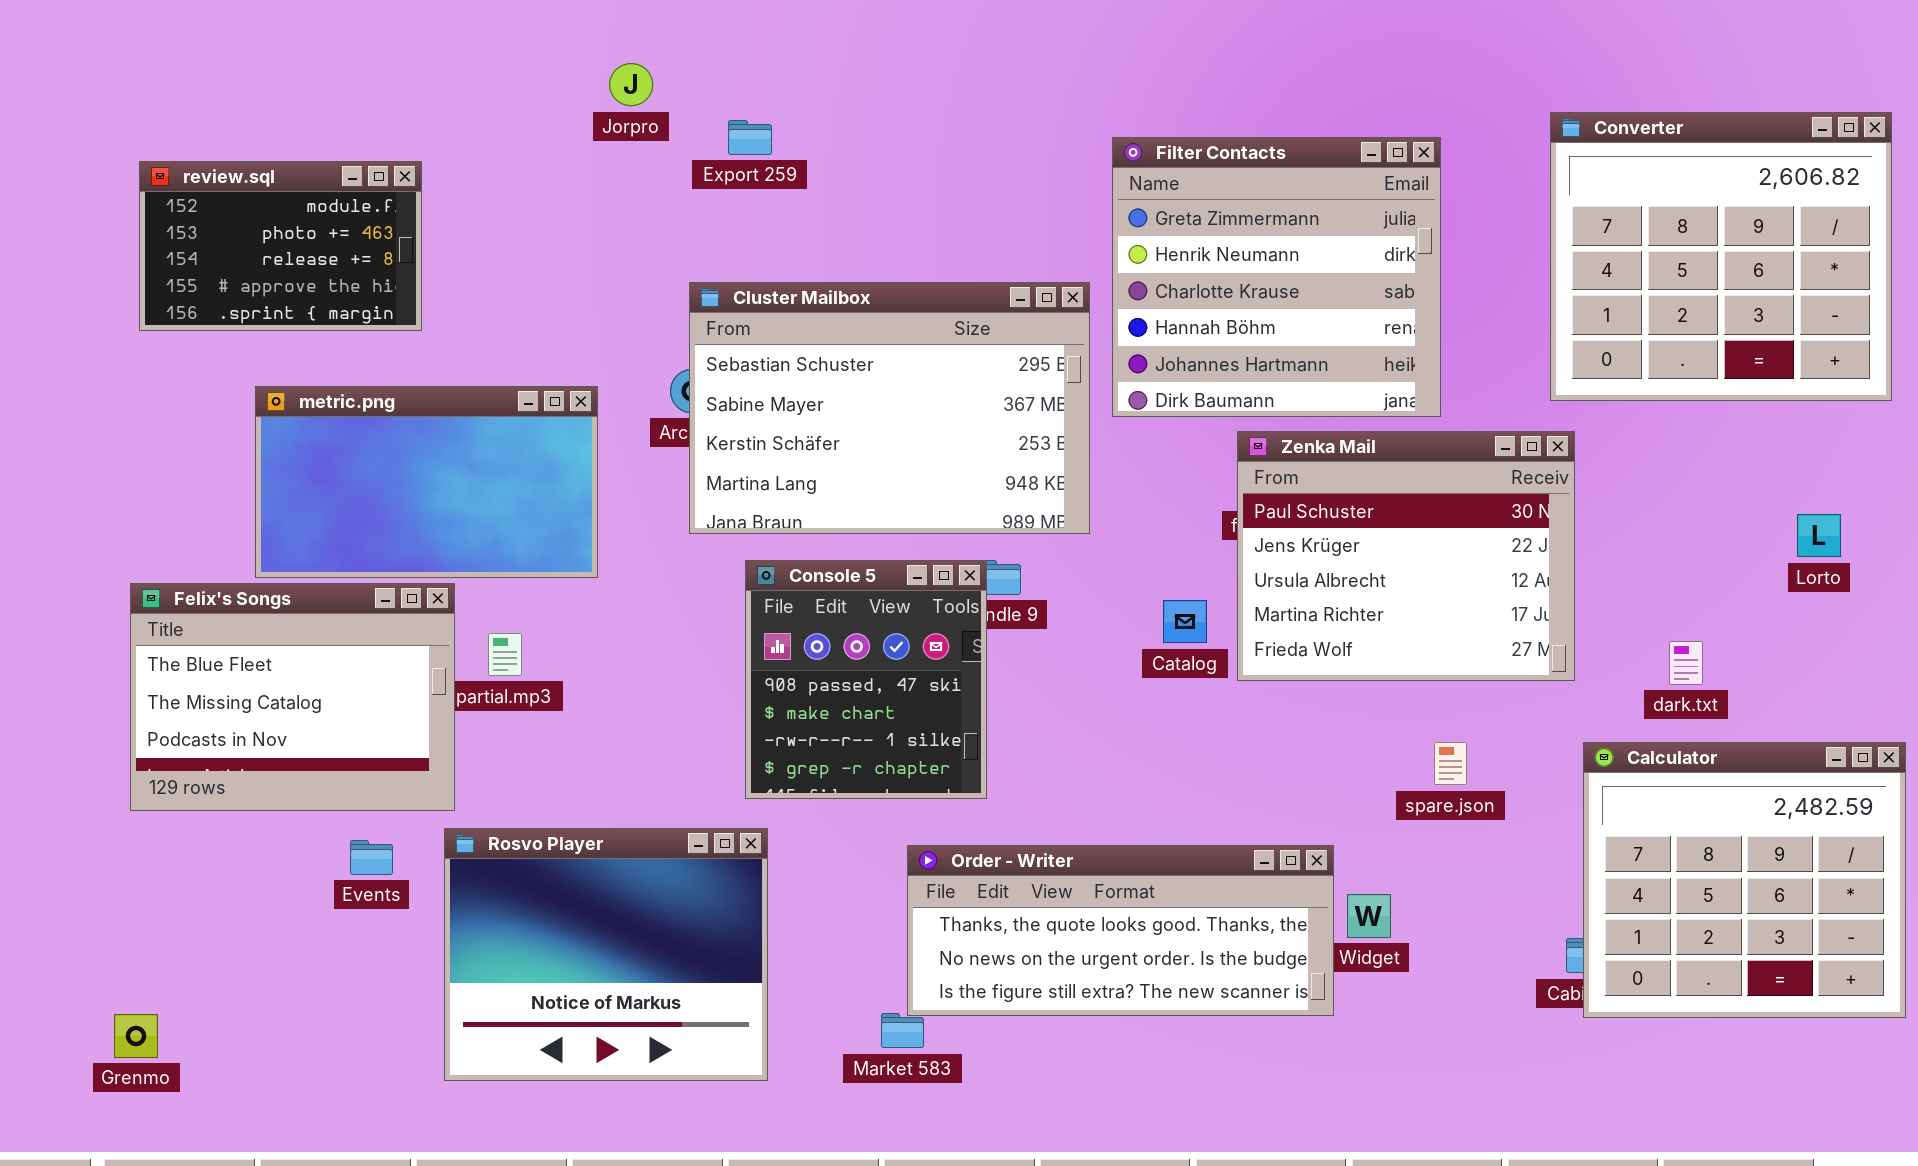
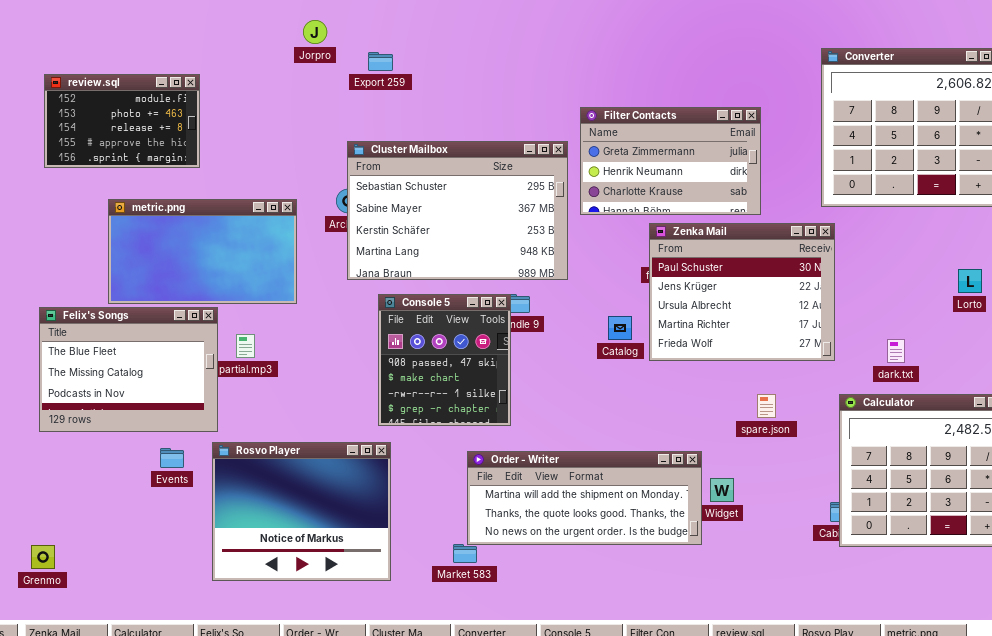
Filter Contacts: [1112,137,1441,417] -> [580,107,761,215], resized
Order - Writer: [907,845,1334,1016] -> [467,451,702,545], scrolled up 1 row

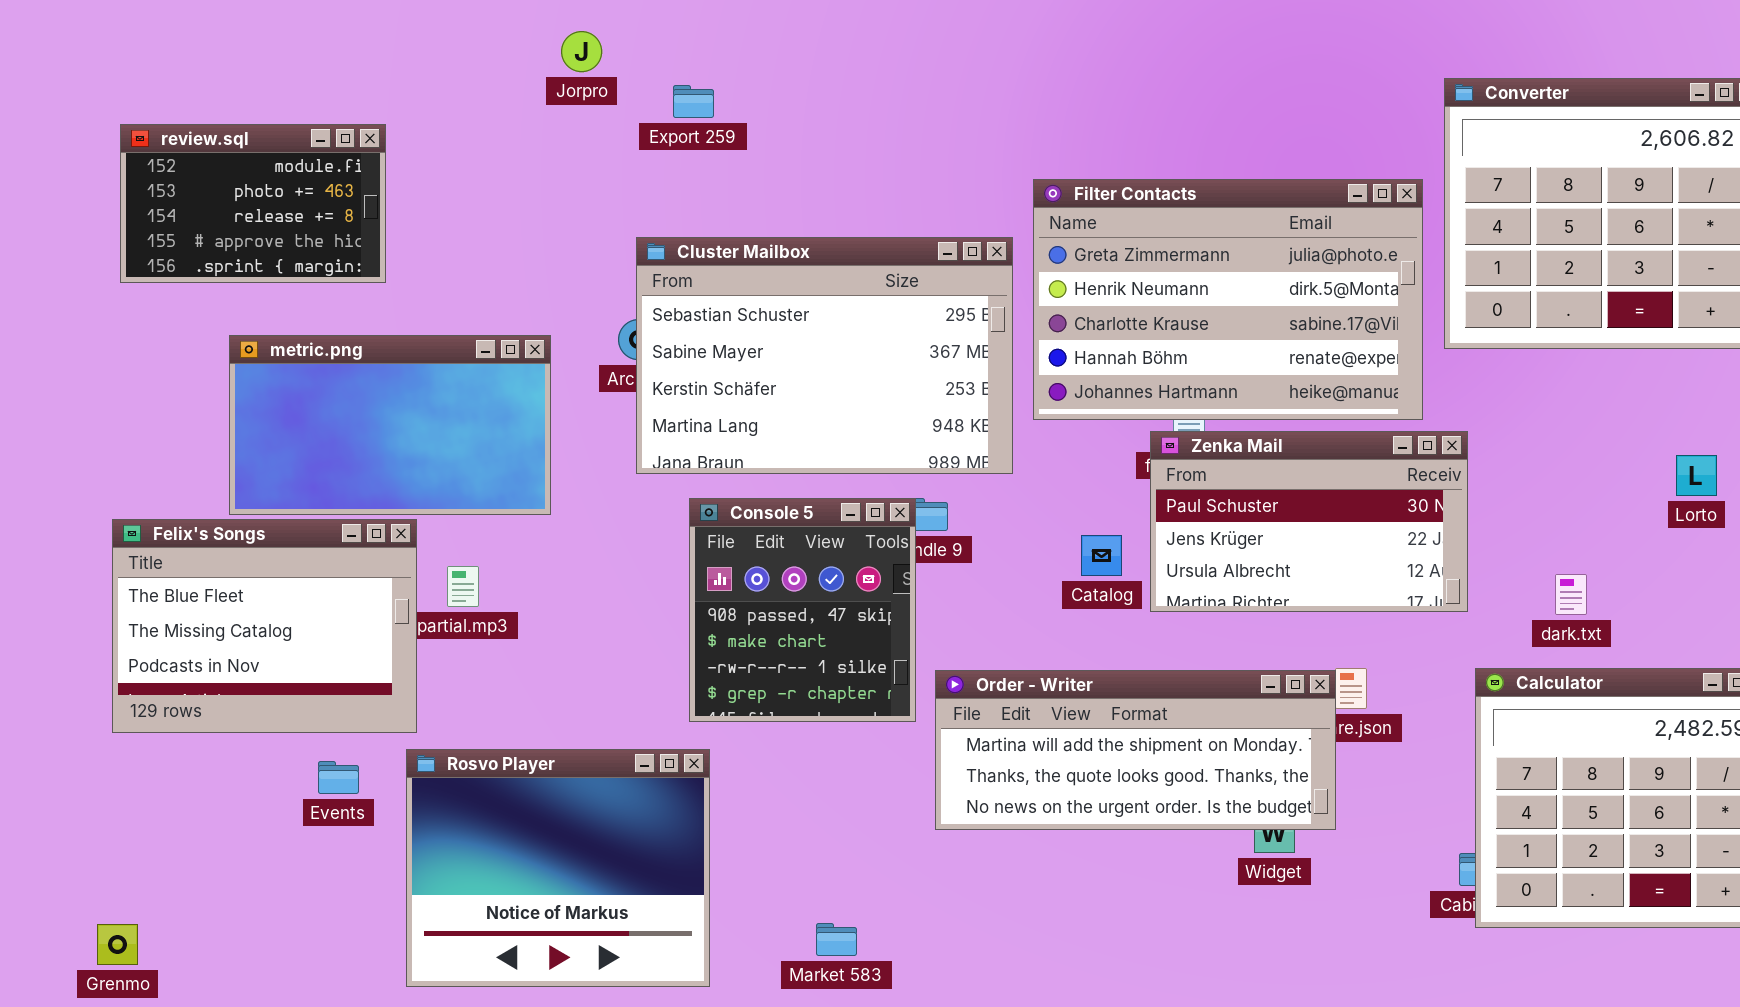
Filter Contacts: [580,107,761,215] -> [1033,179,1423,420], resized
Zenka Mail: [649,223,835,361] -> [1150,431,1468,612], resized
Order - Writer: [467,451,702,545] -> [935,670,1336,830], moved

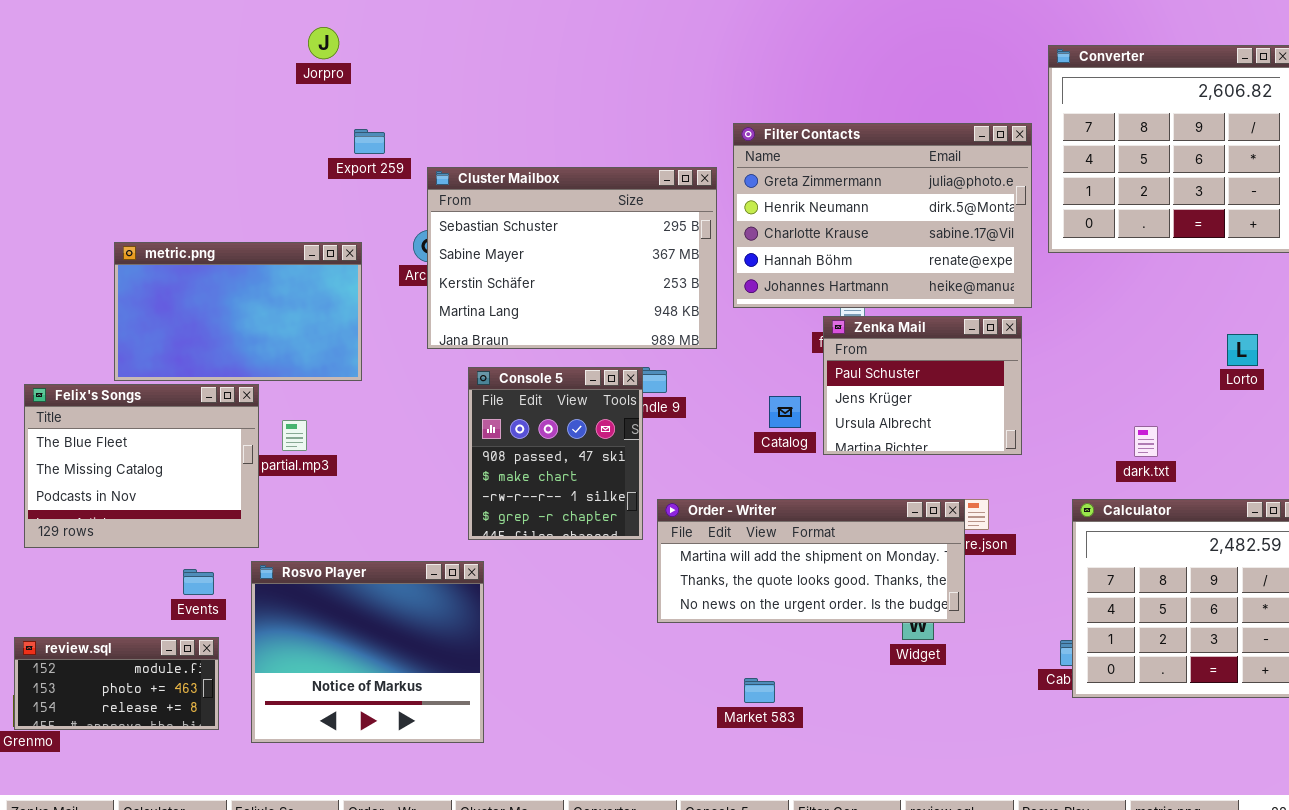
Jorpro: [561,31,602,72] -> [308,27,339,59], moved
Export 259: [673,85,714,118] -> [354,129,385,154], moved
review.sql: [120,124,386,283] -> [14,637,219,730], moved, resized
Zenka Mail: [1150,431,1468,612] -> [823,316,1022,455], resized
Market 583: [816,923,857,956] -> [744,678,775,703], moved

